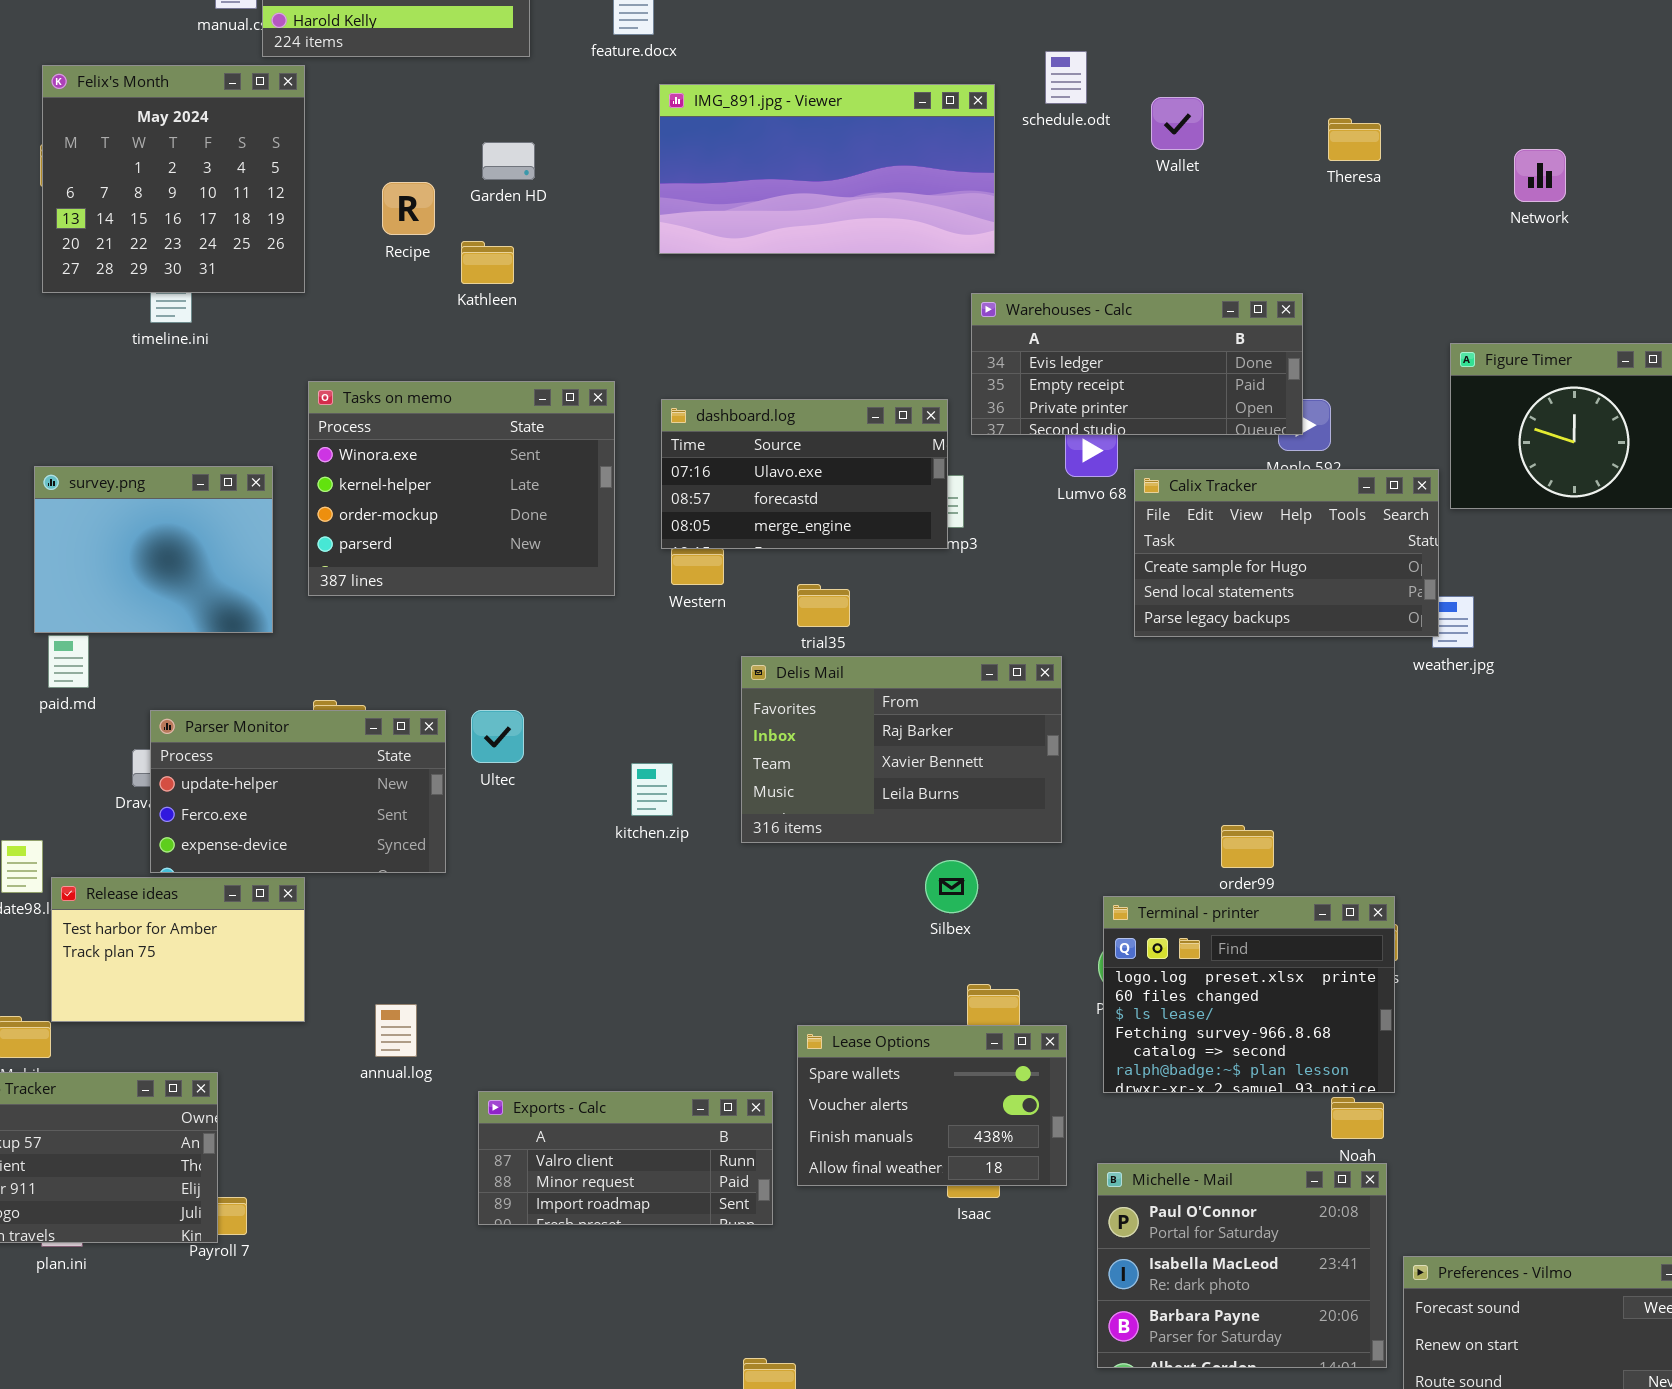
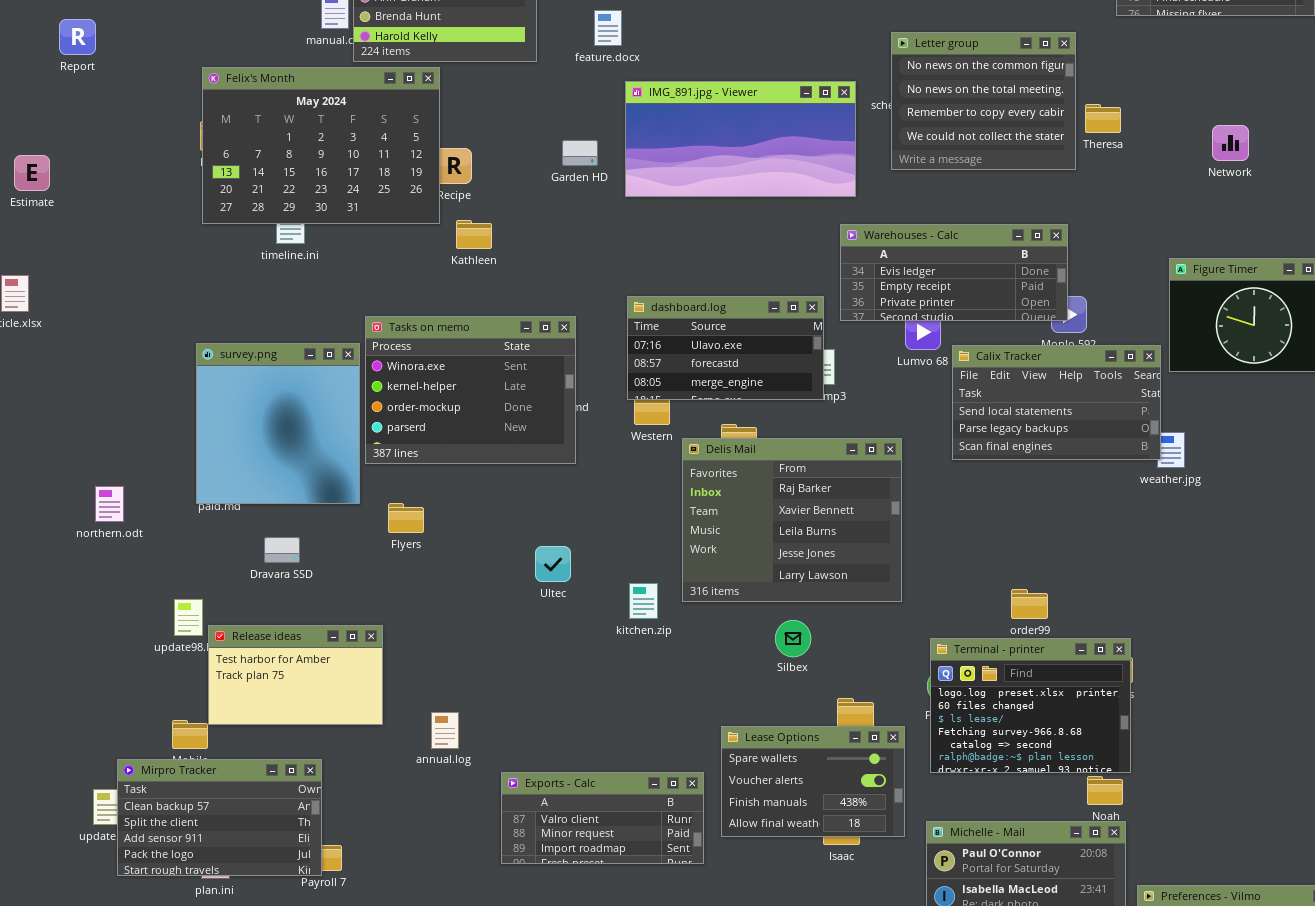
Letter group: none -> [891,32,1076,170], opened
Felix's Month: [42,65,305,293] -> [202,67,440,224], resized
Garden HD: [482,142,535,180] -> [562,140,598,166], moved
Kathleen: [461,241,514,284] -> [456,220,492,249], moved
Tasks on memo: [308,381,615,596] -> [365,316,576,464], moved
survey.png: [34,466,273,633] -> [196,343,360,504], resized
Calix Tracker: [1134,469,1439,637] -> [952,345,1161,460], scrolled down 1 row
Delis Mail: [741,656,1062,843] -> [682,438,902,602], resized
Parser Monitor: [150,710,446,873] -> none, closed
Ultec: [471,710,524,763] -> [535,546,571,582], moved
kitchen.zip: [631,763,673,816] -> [629,583,658,619], moved
Silbex: [925,860,978,913] -> [775,620,811,657], moved

